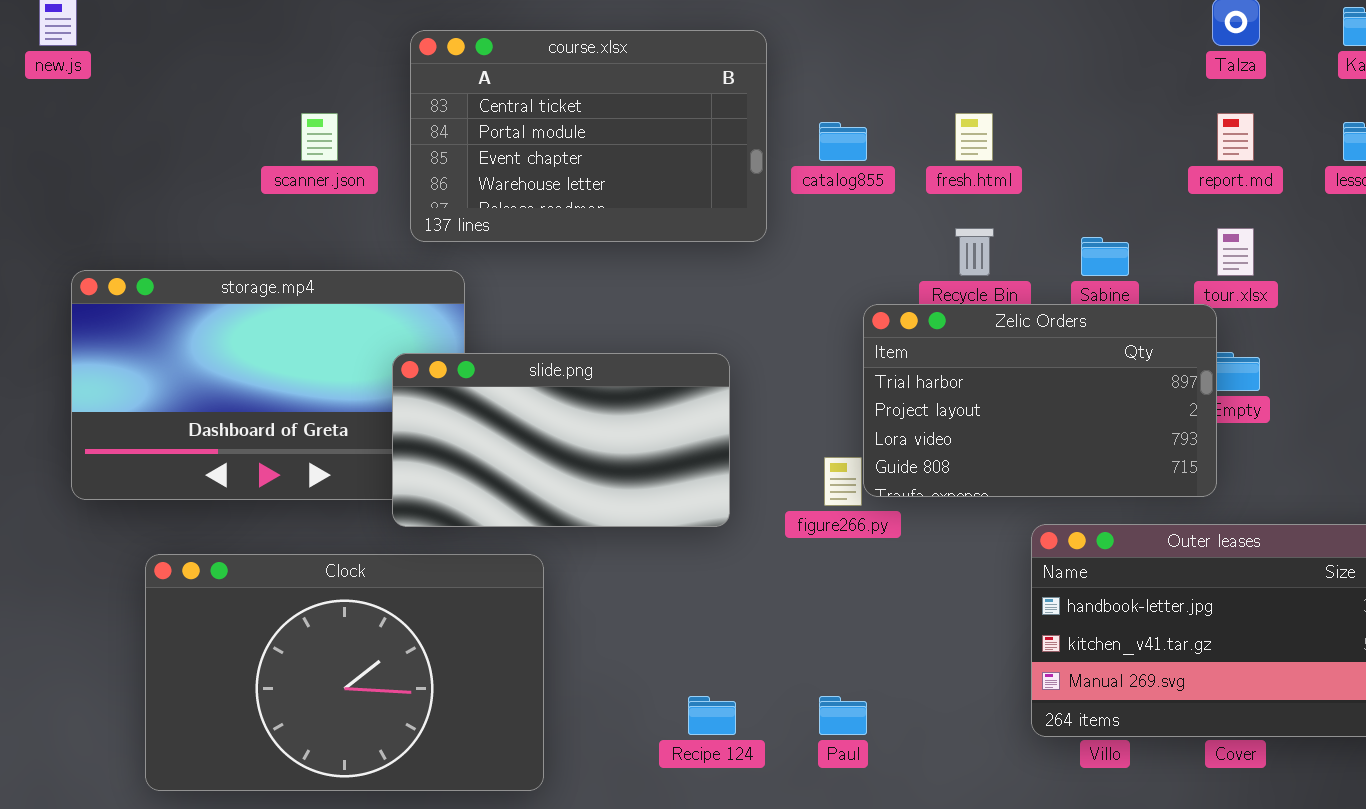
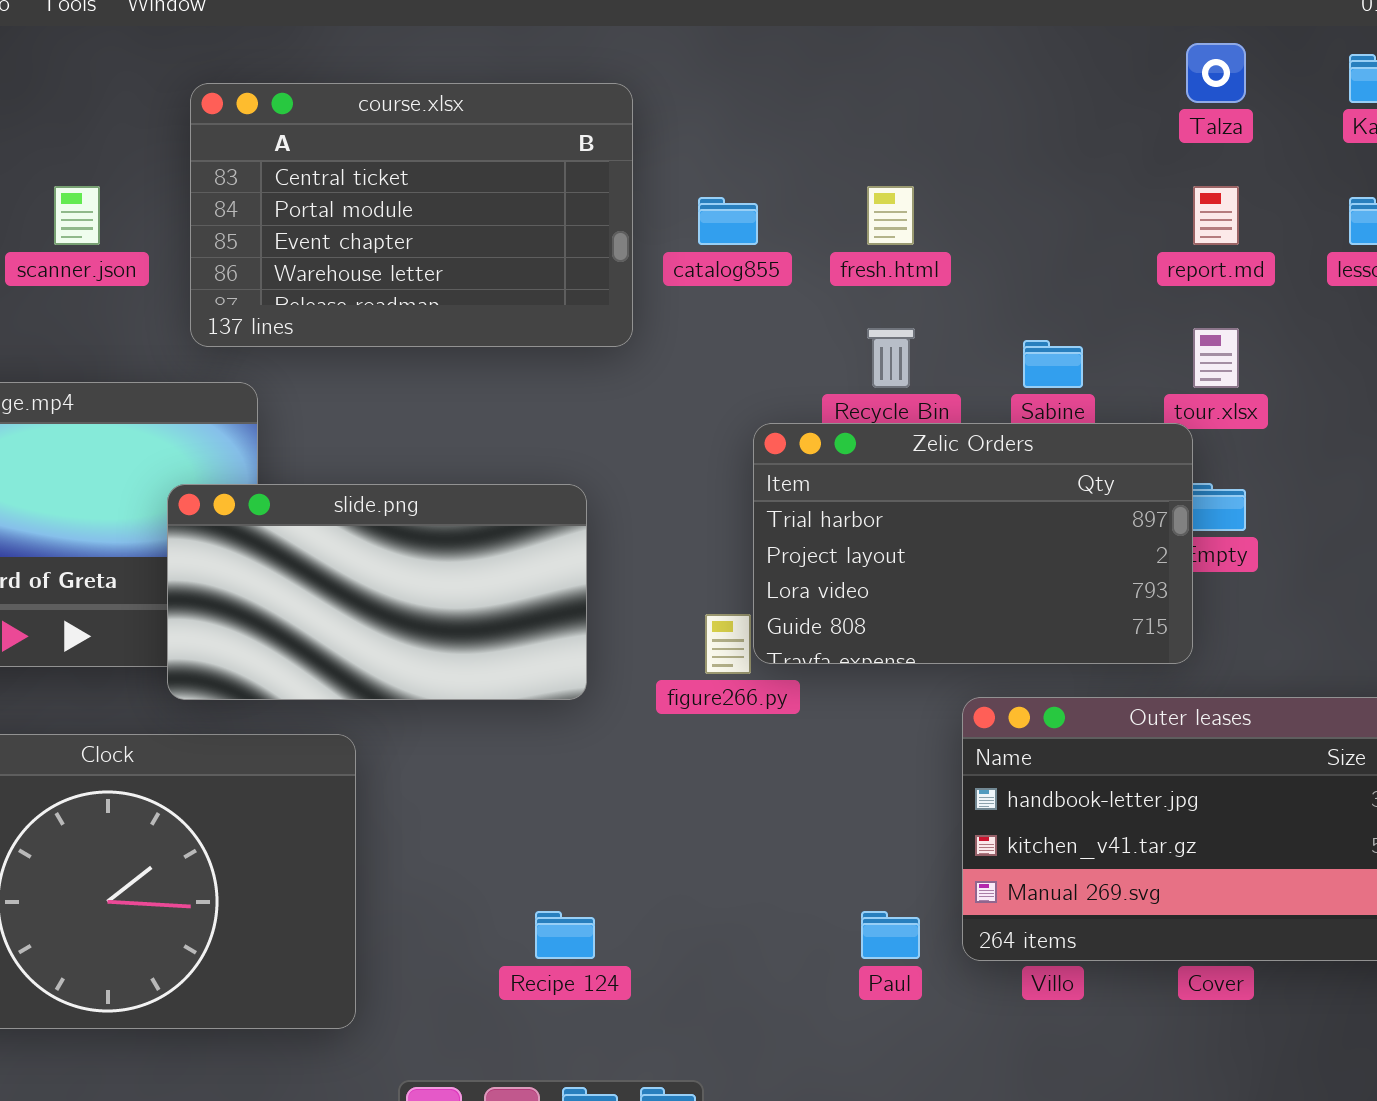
Paul: [819,696,867,735] -> [861,911,920,959], moved

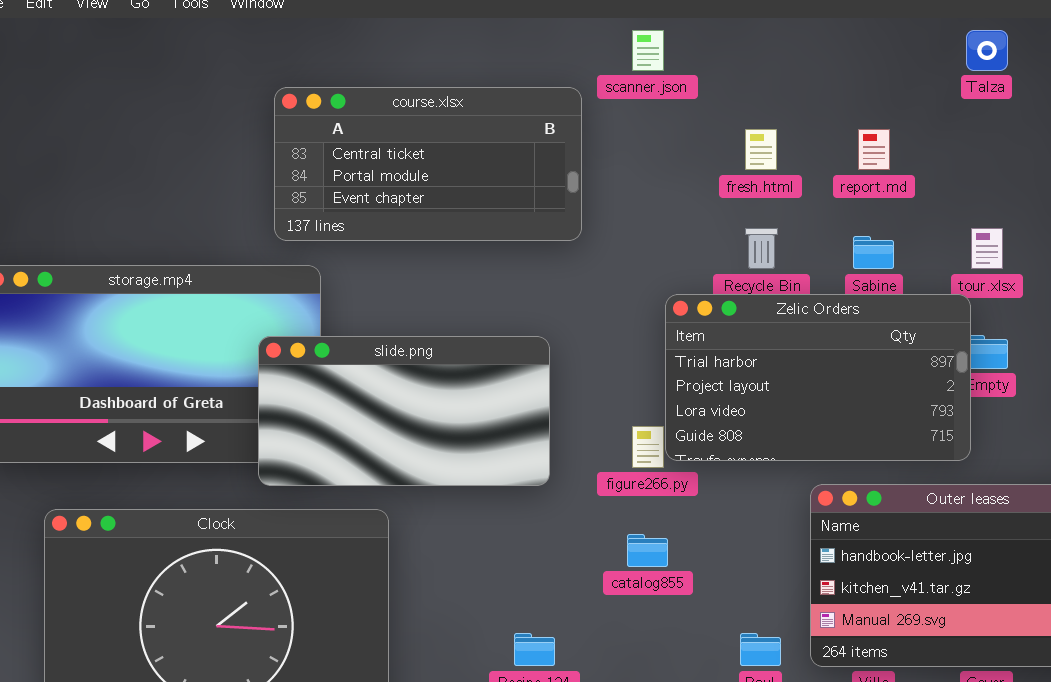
course.xlsx: [190,83,633,347] -> [274,87,582,241], resized
scanner.json: [54,186,100,245] -> [632,30,664,71], moved
report.md: [1193,186,1239,245] -> [858,129,890,170], moved
catalog855: [698,197,758,245] -> [627,534,668,567], moved

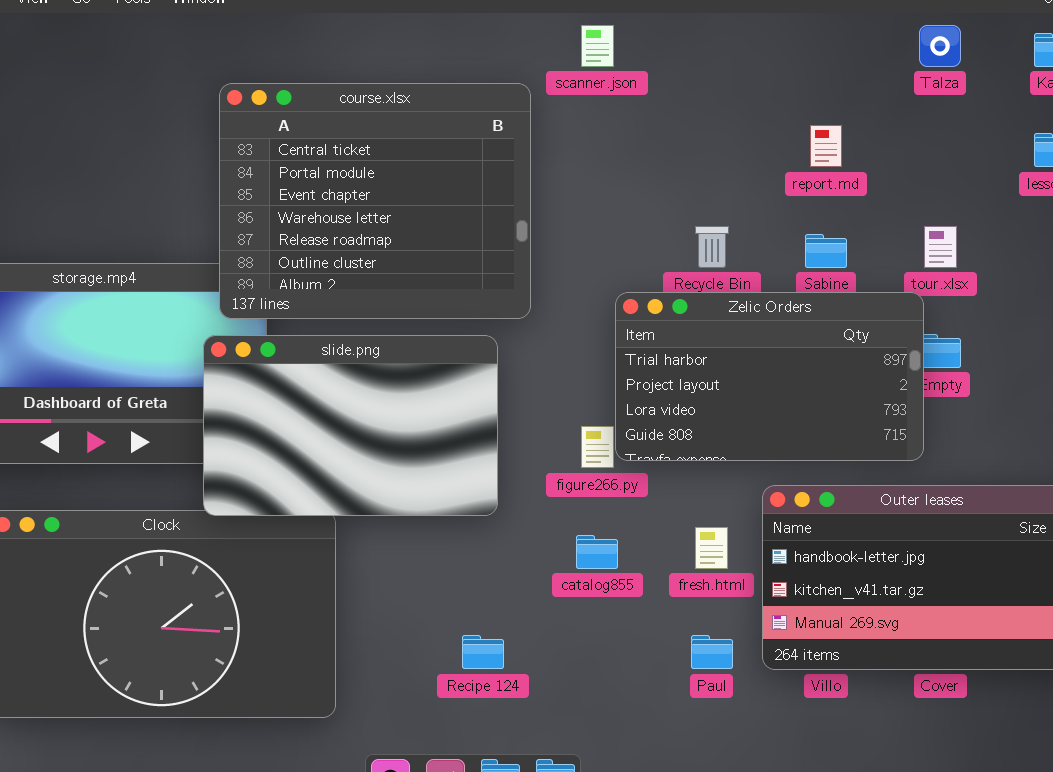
course.xlsx: [274,87,582,241] -> [219,83,531,319], resized
fresh.html: [745,129,777,170] -> [695,527,728,569], moved
slide.png: [258,336,550,486] -> [203,335,498,516], resized

